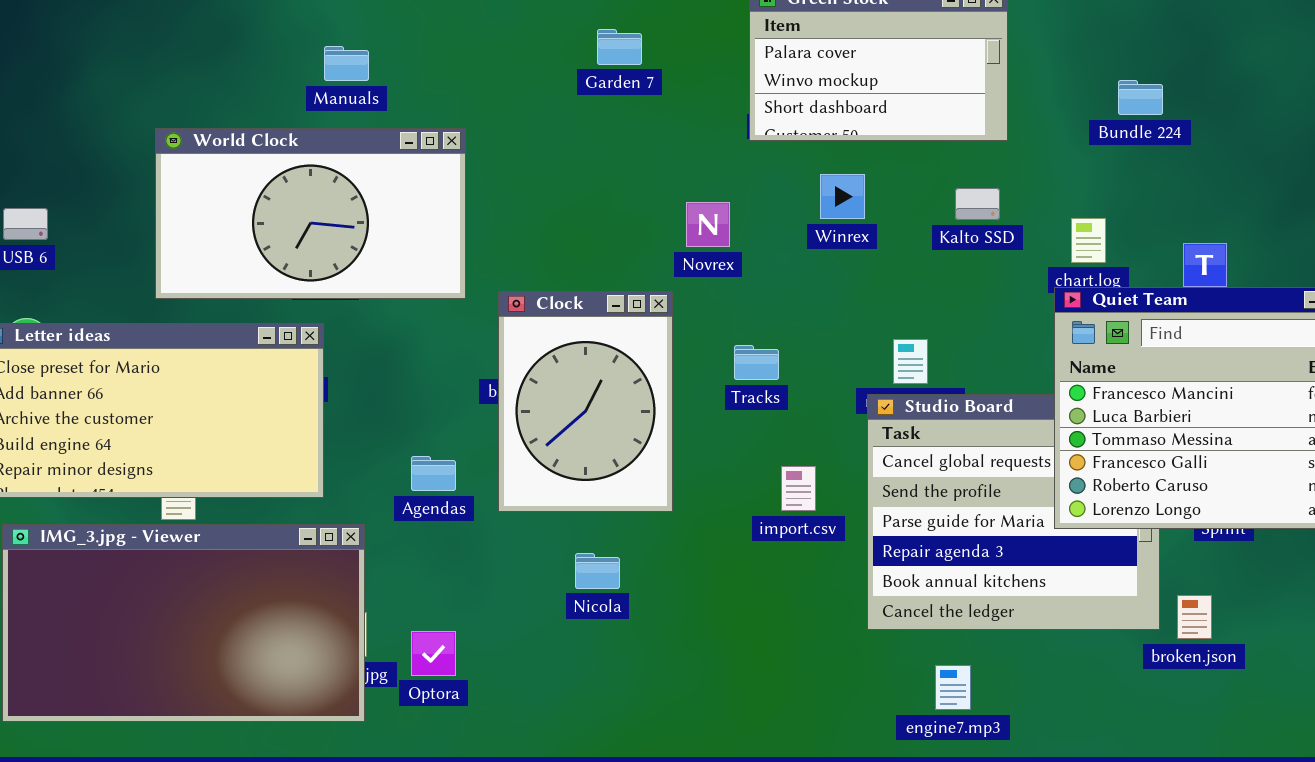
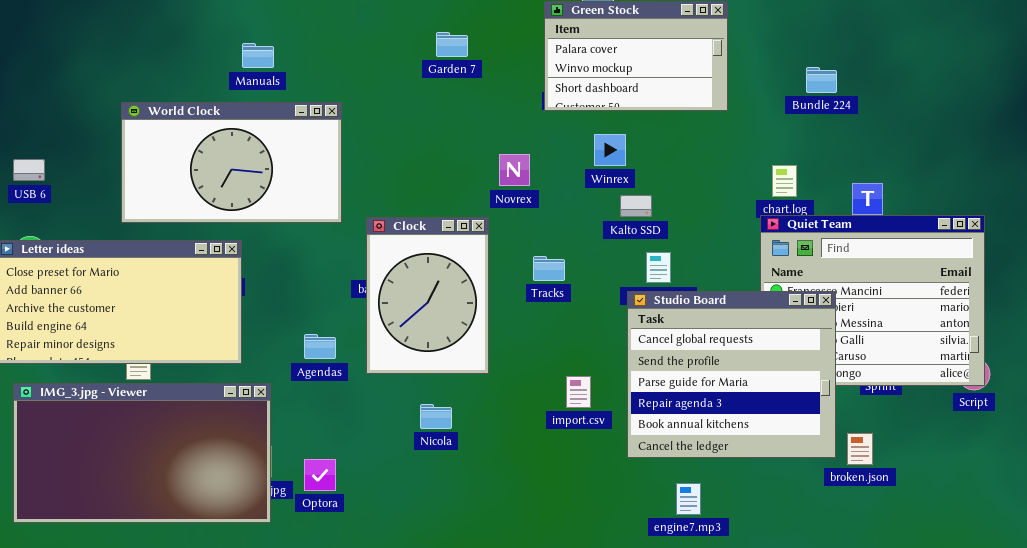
Kalto SSD: [955,188,1000,220] -> [620,195,652,217], moved
Studio Board: [867,394,1160,630] -> [627,291,836,458], raised
import.csv: [781,466,816,511] -> [566,376,591,408], moved

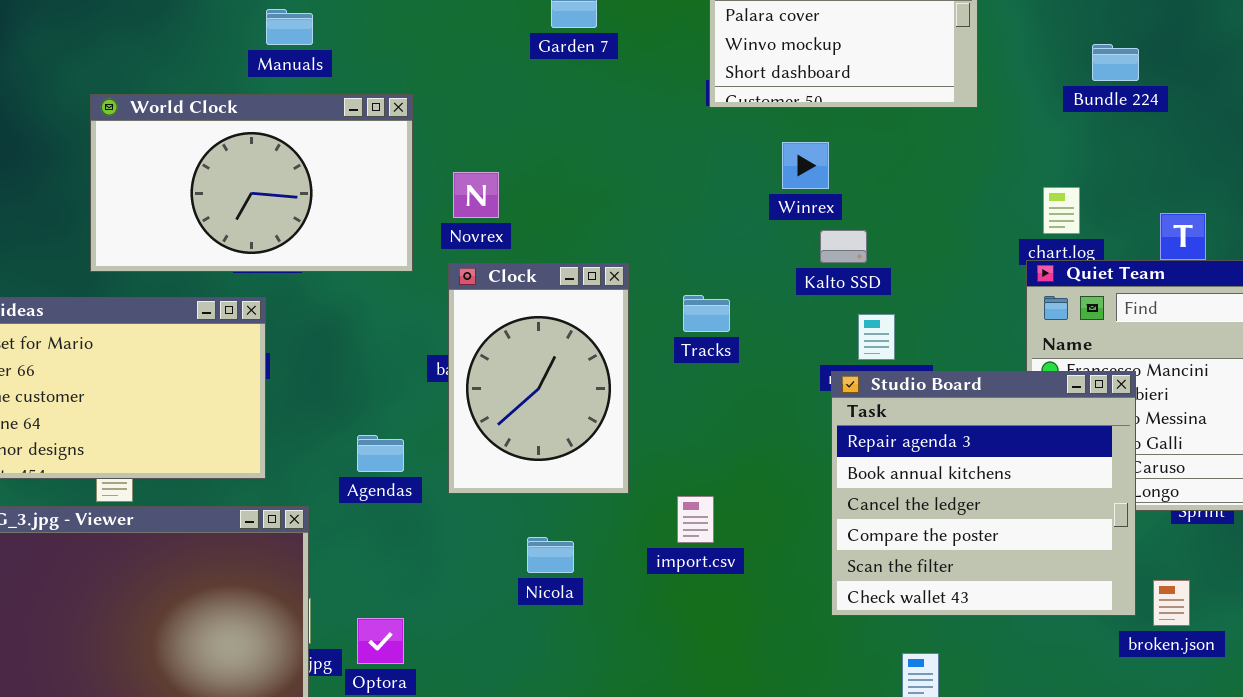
Novrex: [499,154,530,186] -> [453,172,499,218], moved
Tracks: [533,256,565,281] -> [683,295,730,332], moved
Studio Board: [627,291,836,458] -> [831,371,1136,616], scrolled down 3 rows
import.csv: [566,376,591,408] -> [677,496,714,543], moved

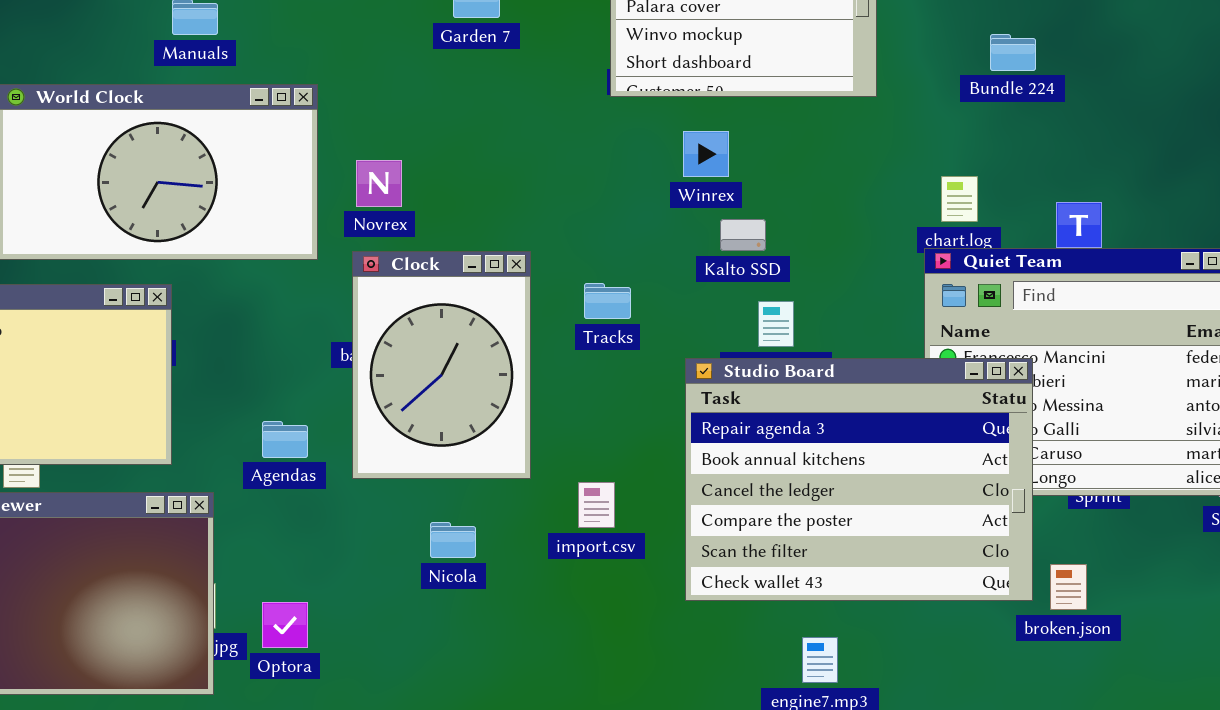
Studio Board: [831,371,1136,616] -> [685,358,1033,601], resized

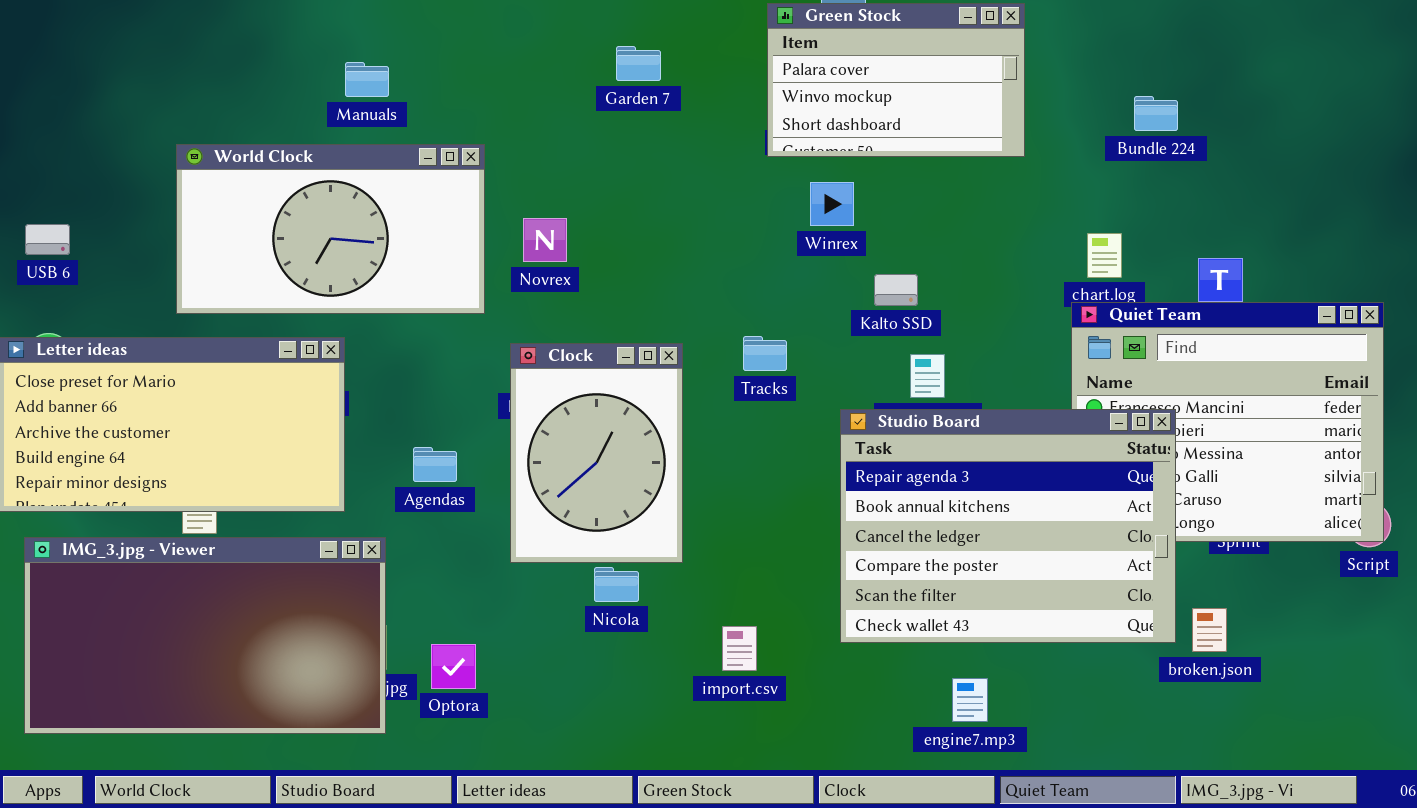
Winrex: [683,131,729,177] -> [810,182,854,226], moved
Clock: [352,251,531,479] -> [510,343,683,563], moved
Agendas: [262,421,308,458] -> [413,447,457,482], moved
import.csv: [578,482,615,528] -> [722,626,757,671], moved

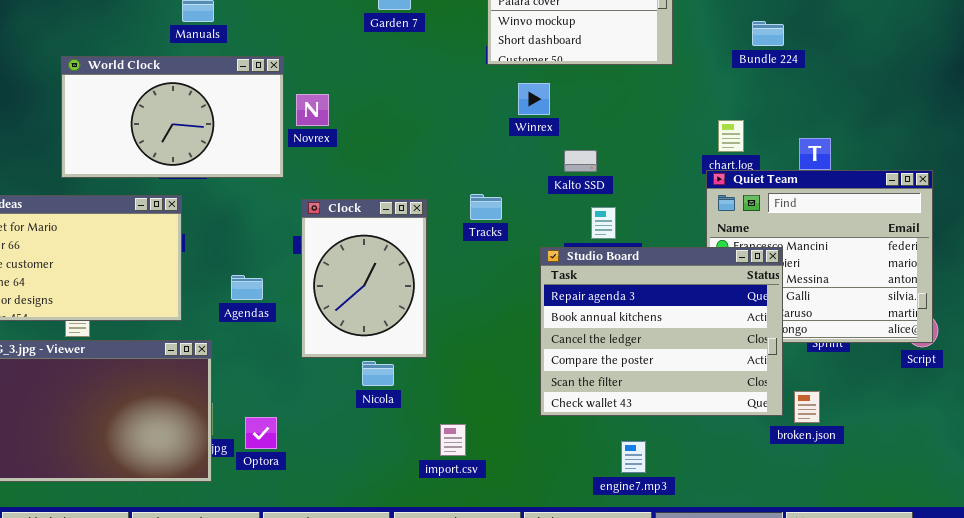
Novrex: [523,218,567,262] -> [296,94,329,126], moved
import.csv: [722,626,757,671] -> [440,424,466,456], moved

